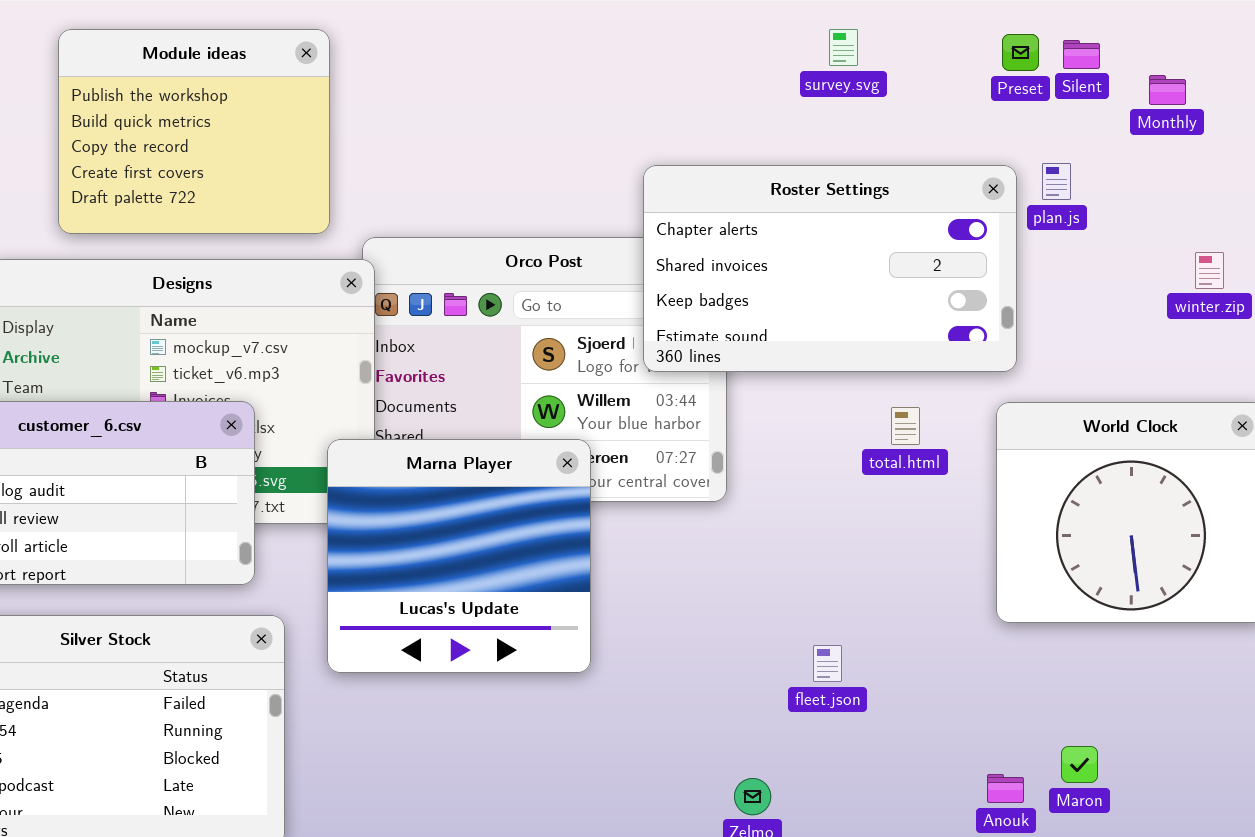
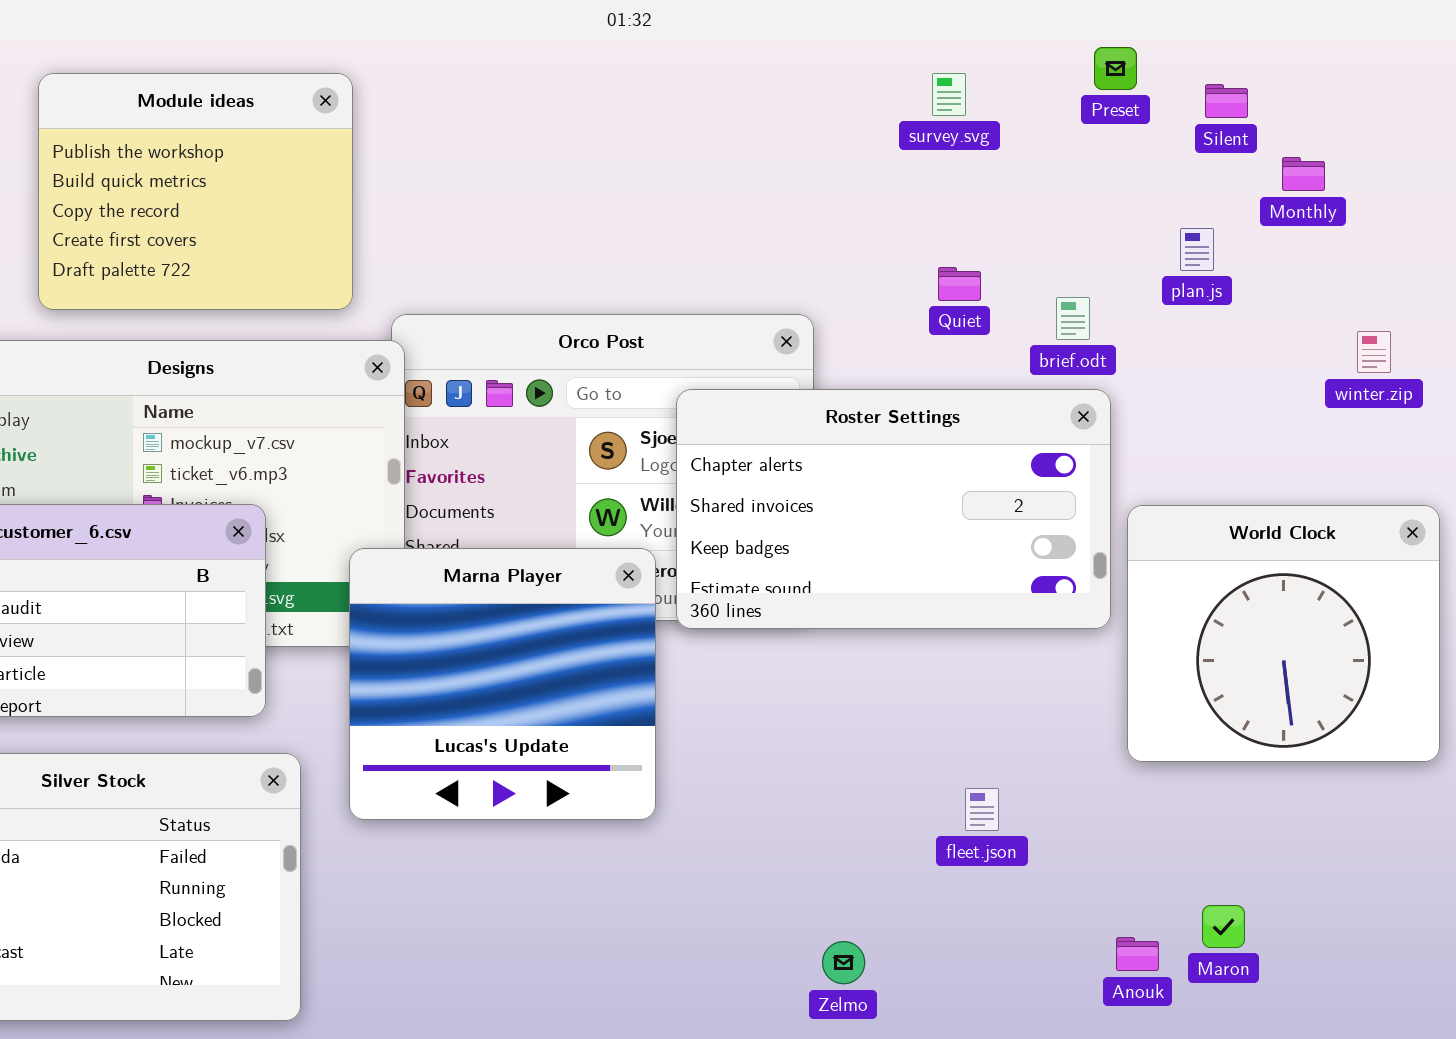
Preset: [1002,34,1039,71] -> [1094,47,1137,90], moved
Monthly: [1149,75,1186,105] -> [1282,157,1325,191], moved
Roster Settings: [643,165,1017,372] -> [676,389,1111,629], moved
fleet.json: [813,645,842,682] -> [965,788,999,831], moved

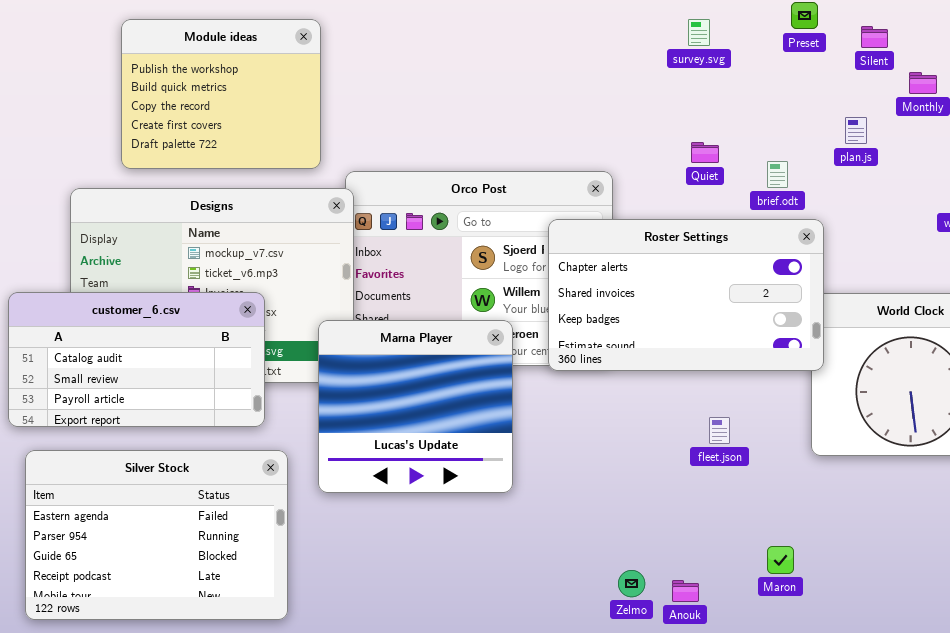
Roster Settings: [676,389,1111,629] -> [548,219,824,371], moved
fleet.json: [965,788,999,831] -> [709,417,730,444], moved
Maron: [1202,905,1245,948] -> [767,546,794,574], moved
Anouk: [1116,937,1159,971] -> [672,580,699,602], moved

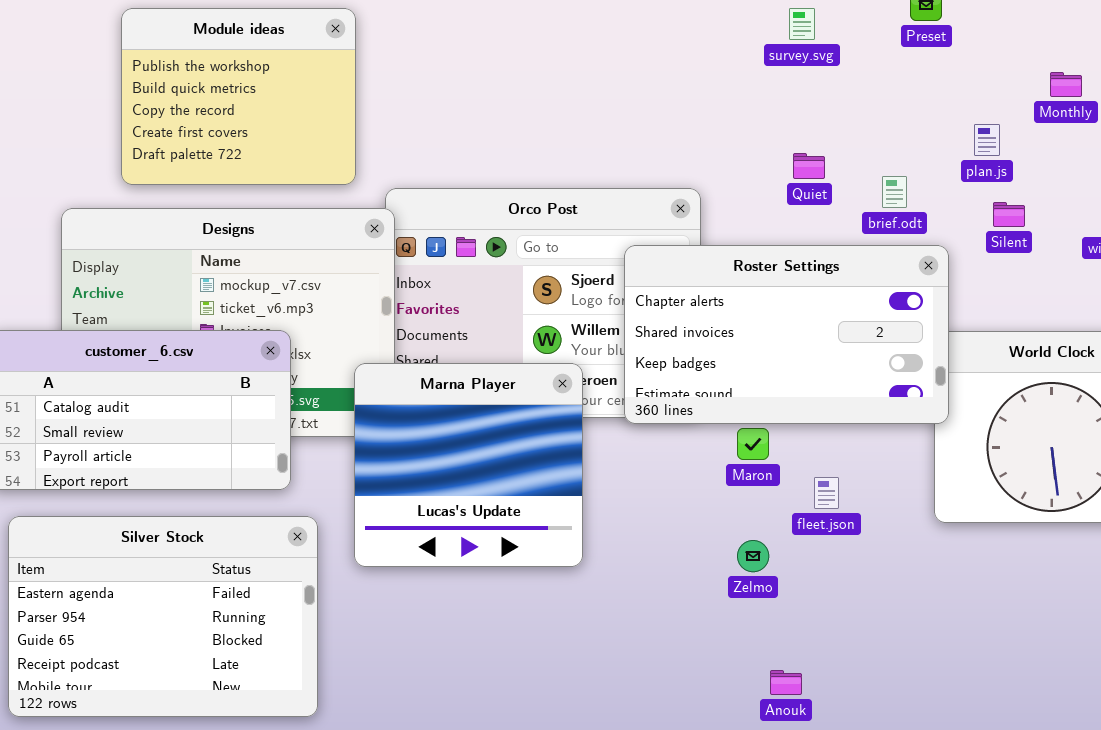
Silent: [861,26,888,48] -> [993,202,1025,227], moved
Maron: [767,546,794,574] -> [737,428,769,460], moved
Zelmo: [618,570,645,597] -> [737,540,769,572], moved

